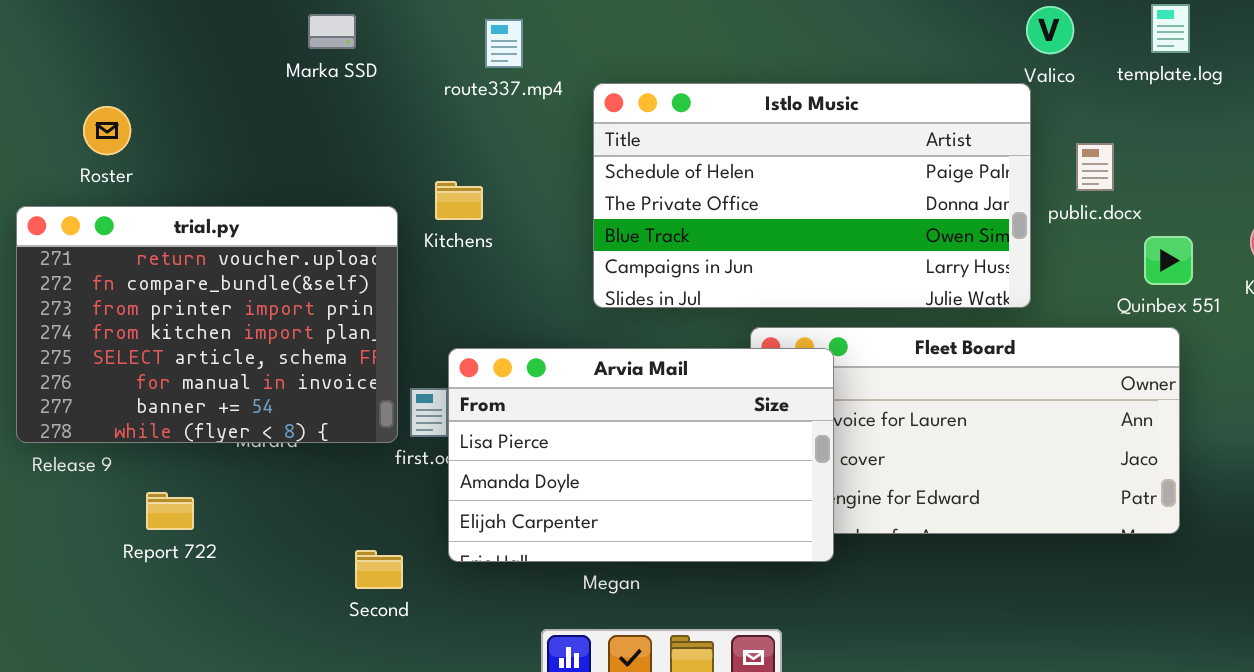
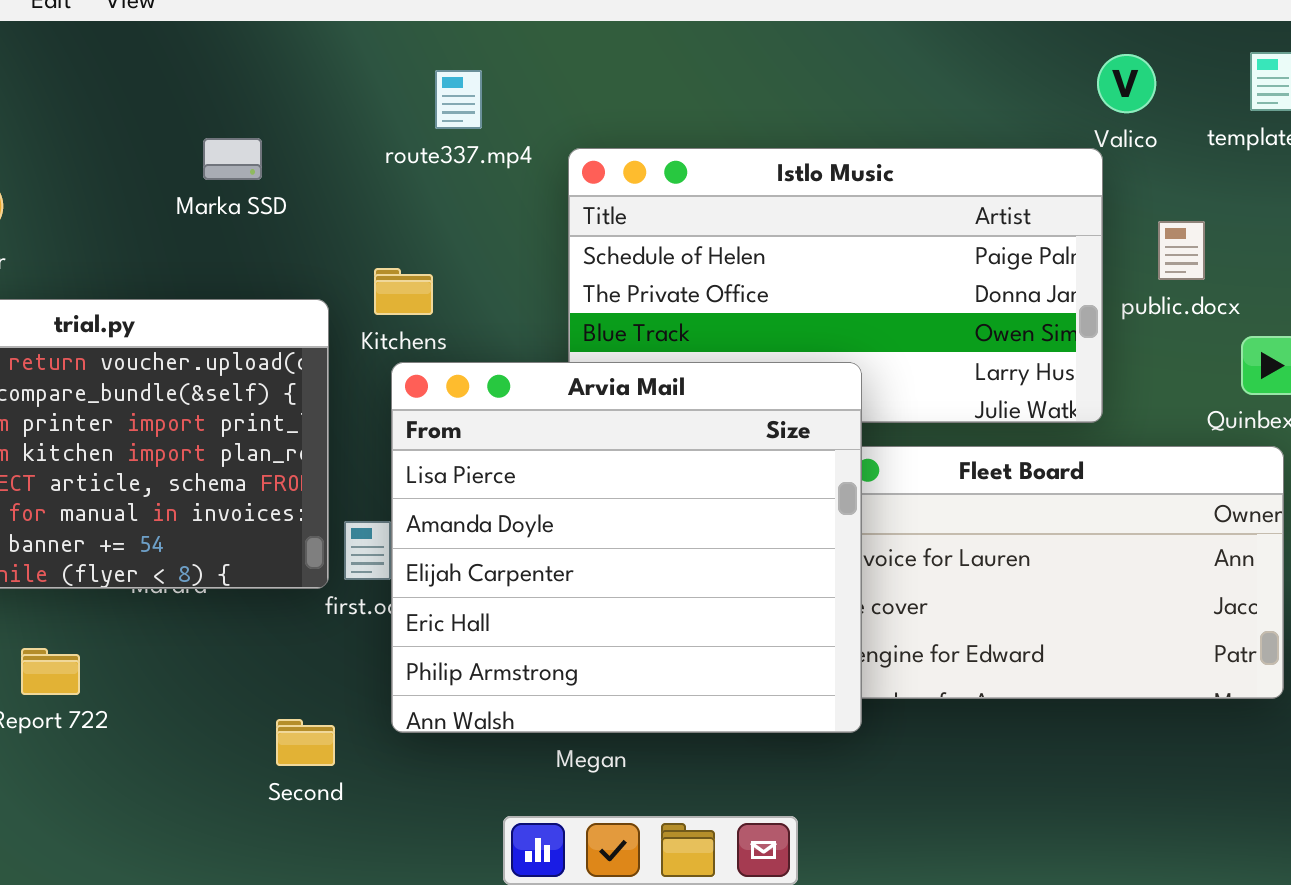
Marka SSD: [308,14,356,49] -> [203,138,262,180], moved
Arvia Mail: [448,348,834,562] -> [391,362,862,733], resized

